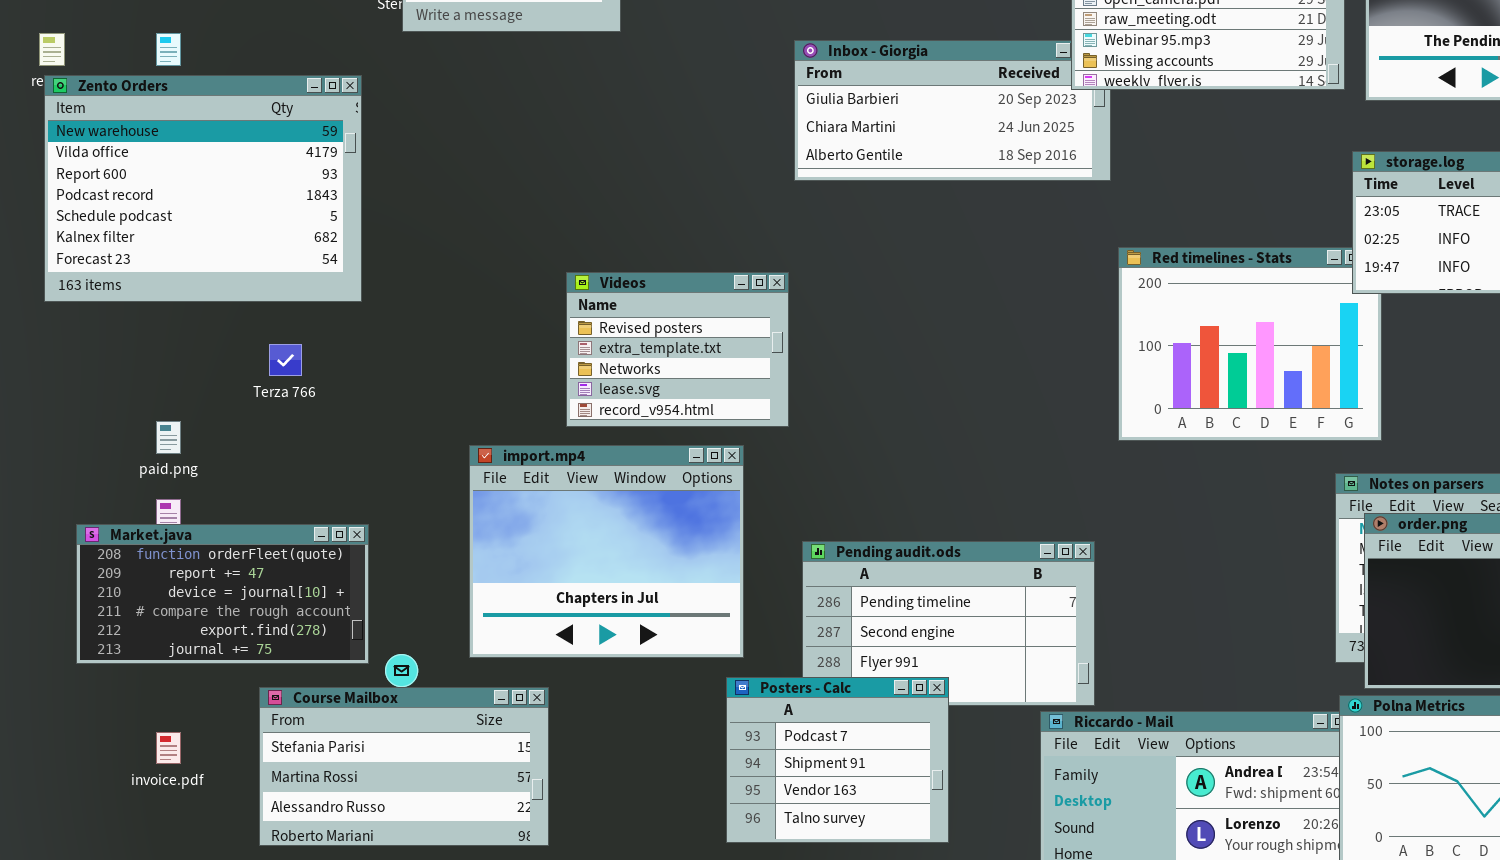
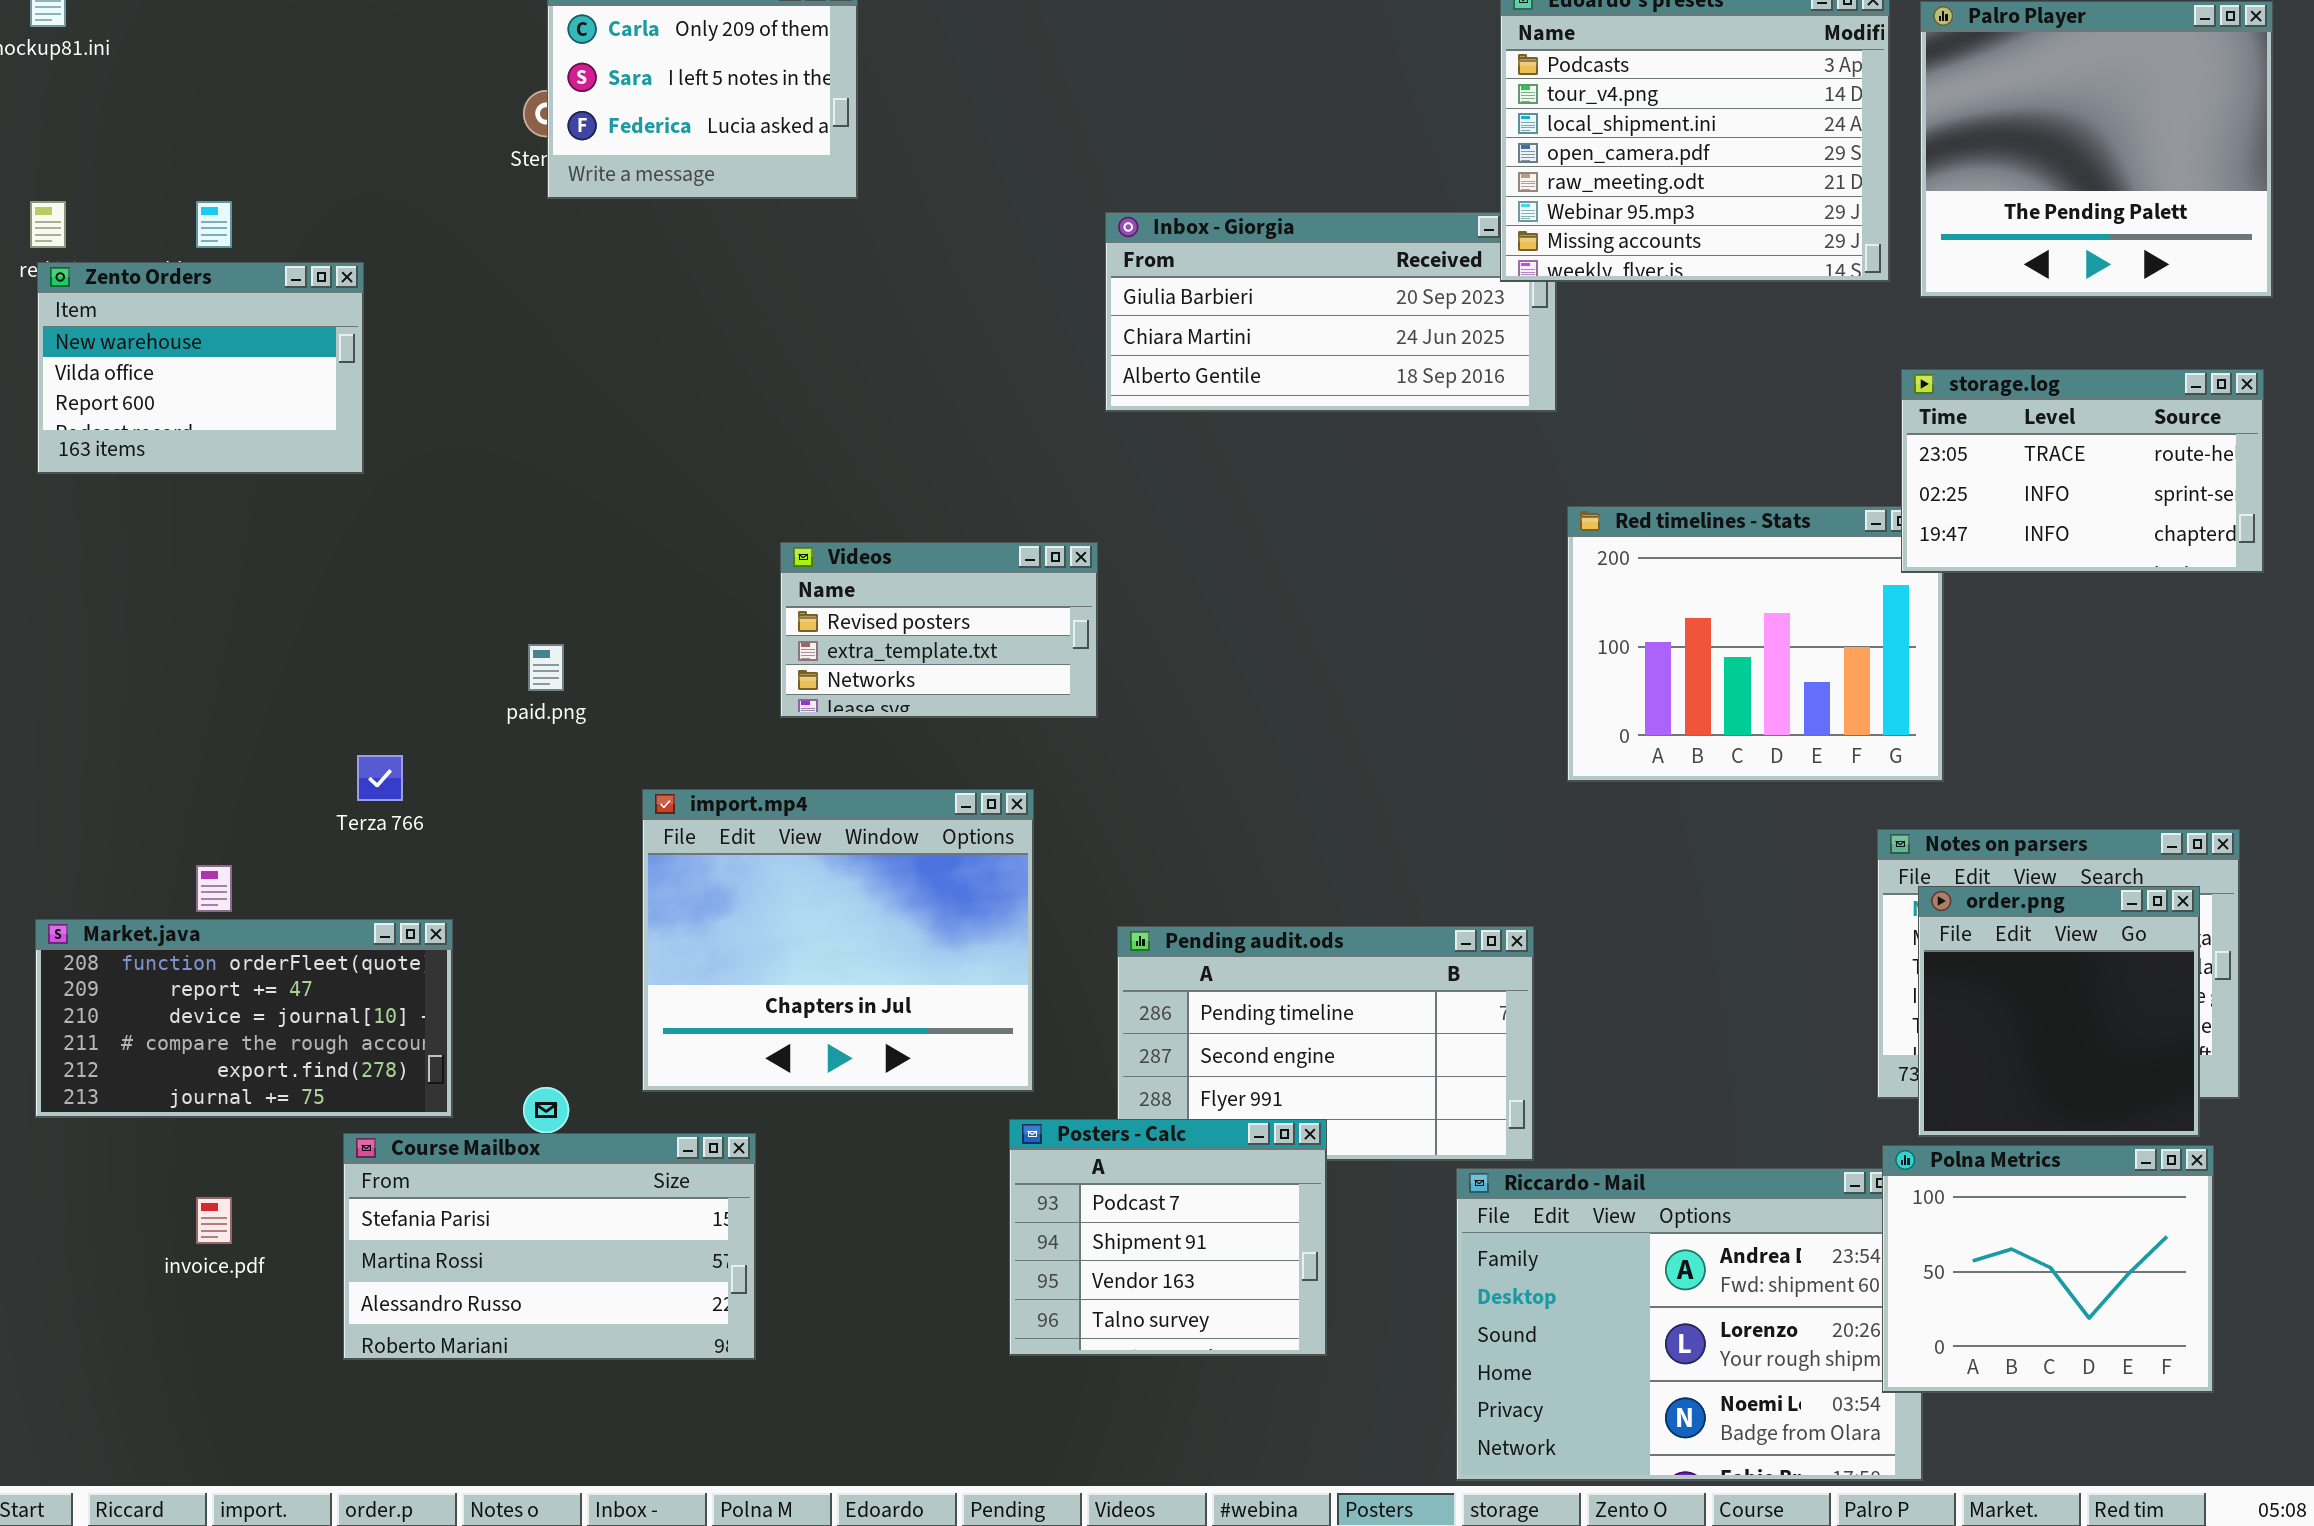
Zento Orders: [44,75,362,302] -> [37,262,364,474], resized
Videos: [566,272,789,427] -> [780,542,1098,718], resized
Terza 766: [269,344,302,376] -> [357,755,403,801], moved
paid.png: [156,421,181,454] -> [528,644,564,691], moved
Market.java: [76,524,369,664] -> [35,919,453,1118], moved

